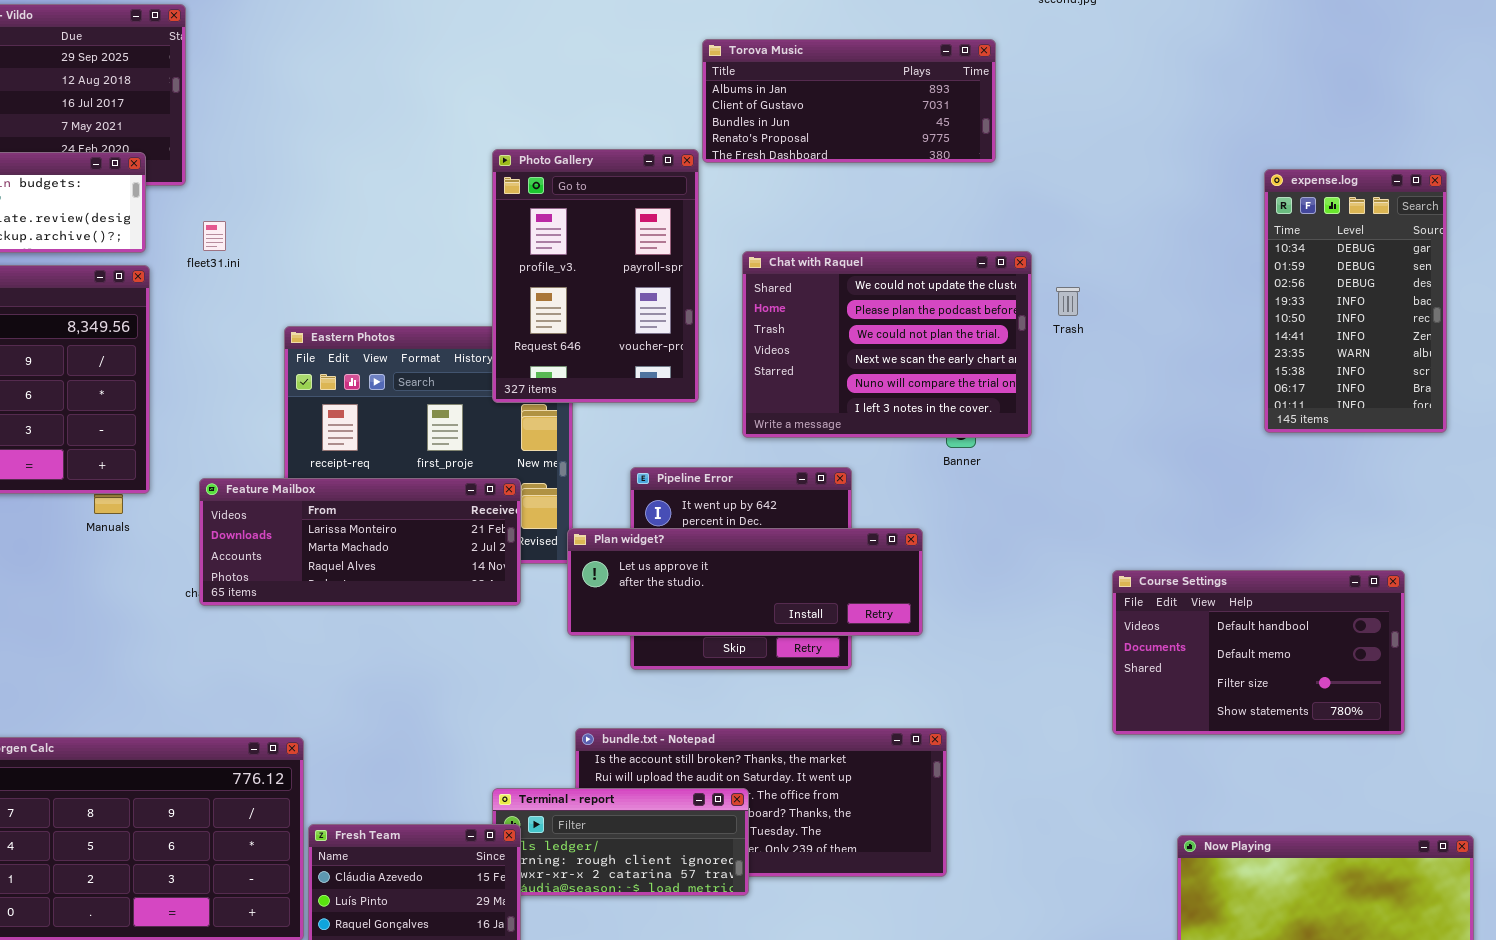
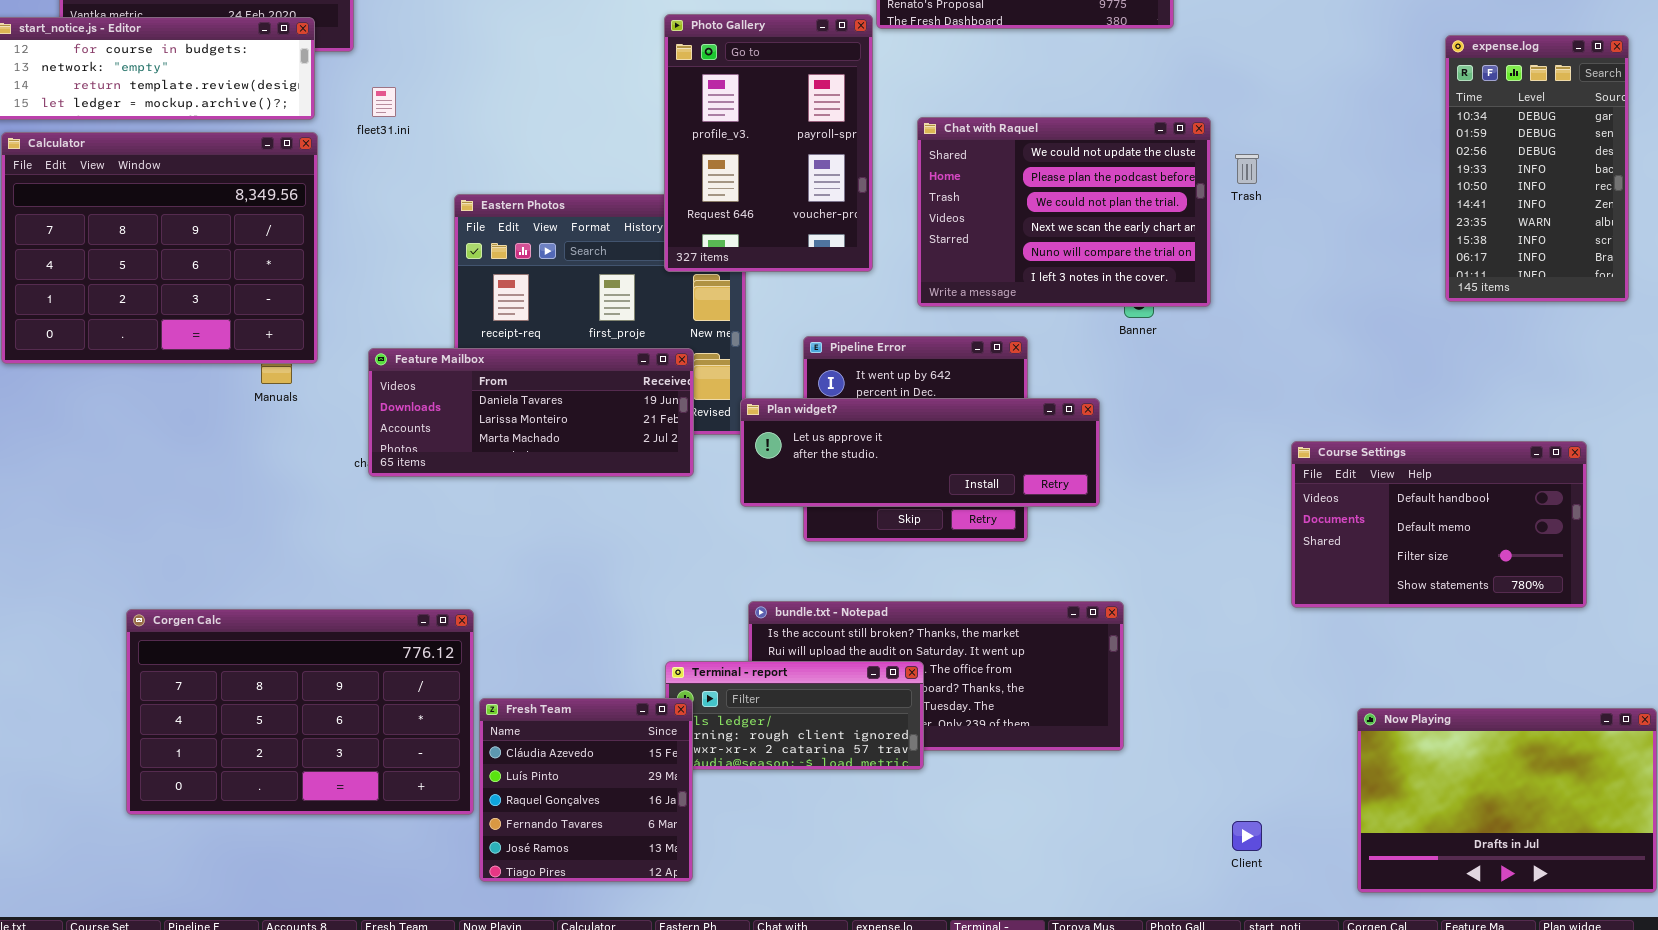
Feature Mailbox: [199,478,521,606] -> [368,348,694,477], scrolled up 1 row

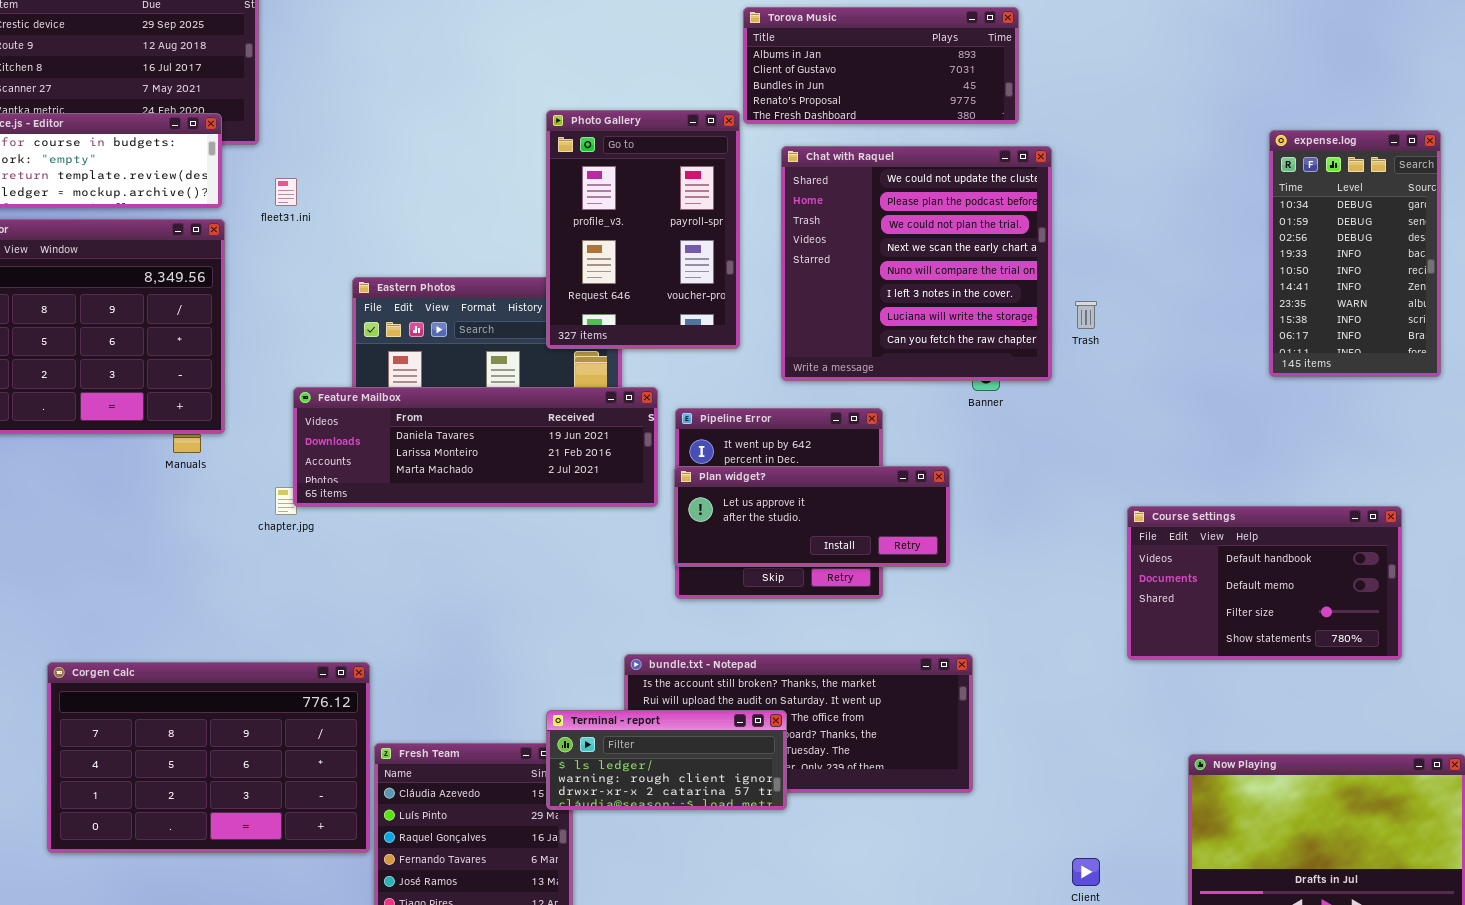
Chat with Raquel: [917,117,1211,307] -> [781,146,1052,381], resized
Trash: [1235,154,1259,184] -> [1075,301,1097,329], moved
Feature Mailbox: [368,348,694,477] -> [293,387,658,507], moved, resized
Plan widget?: [740,398,1100,507] -> [674,466,950,567], resized
Terminal - report: [665,661,924,770] -> [546,710,787,810], raised

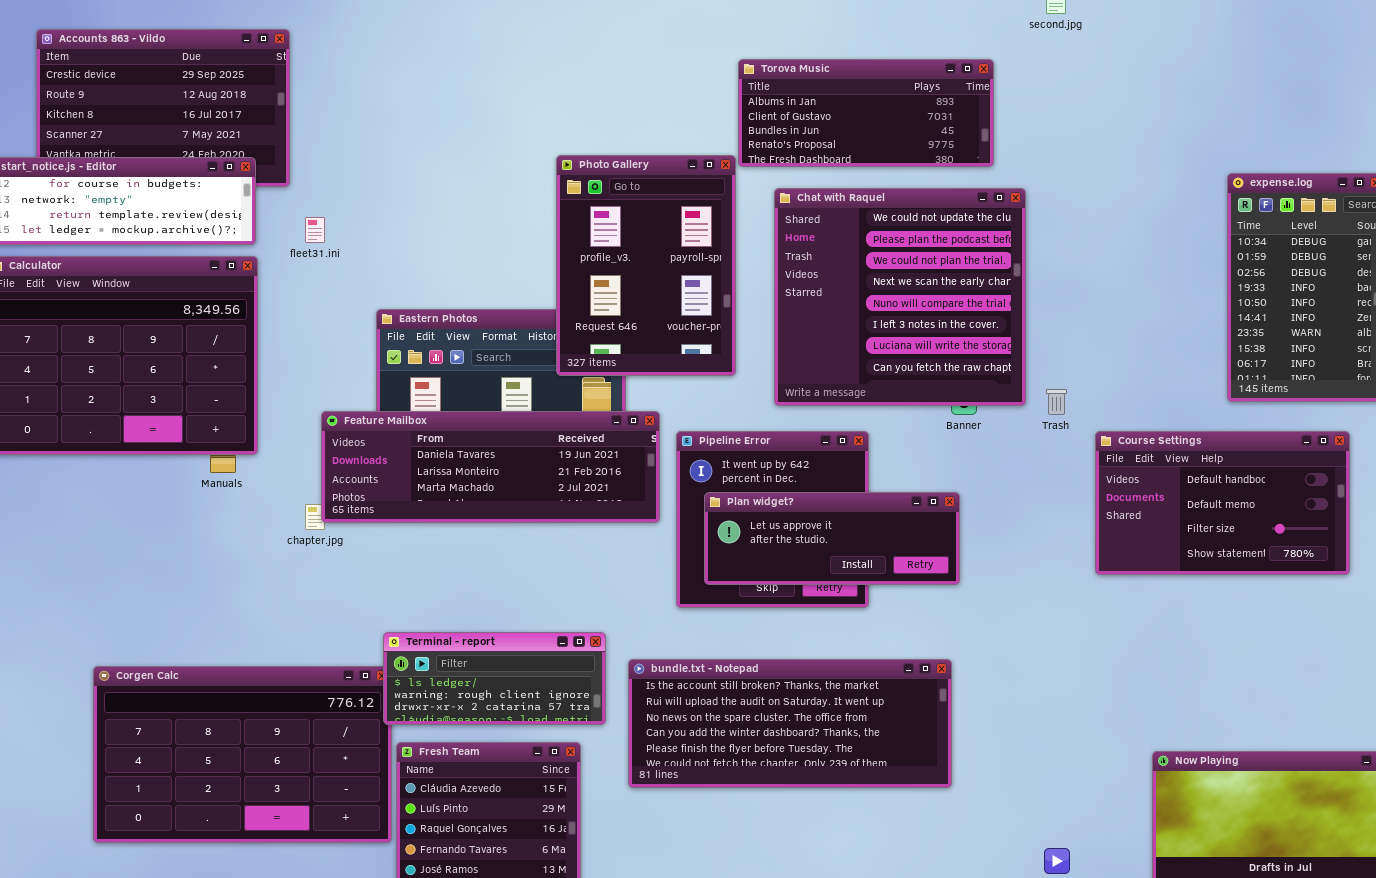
Trash: [1075,301,1097,329] -> [1046,389,1067,415], moved
Plan widget?: [674,466,950,567] -> [704,492,960,585], moved
Course Settings: [1127,506,1402,660] -> [1095,431,1350,575], moved
Terminal - report: [546,710,787,810] -> [383,632,606,725], moved

